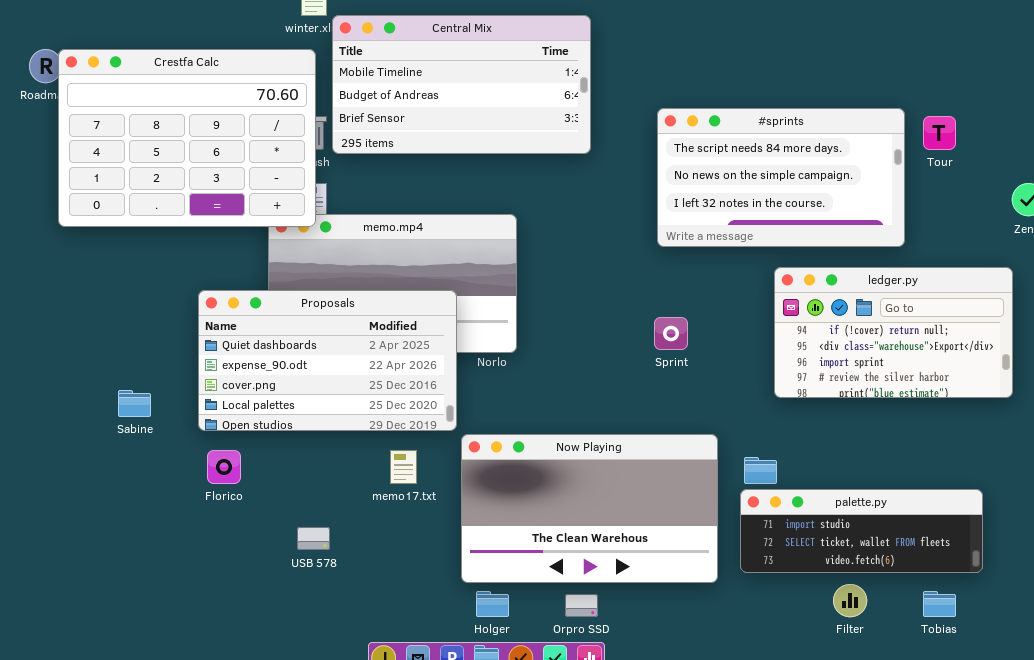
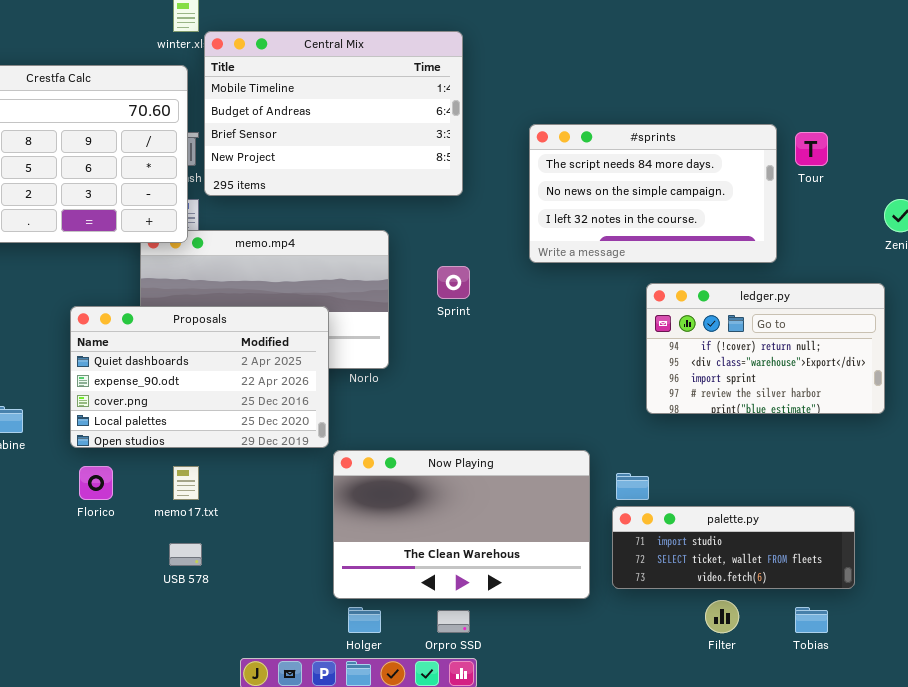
Central Mix: [332,15,591,154] -> [204,31,463,196], resized
Sprint: [654,317,688,350] -> [437,266,470,299], moved
memo17.txt: [390,450,417,484] -> [173,466,199,500], moved

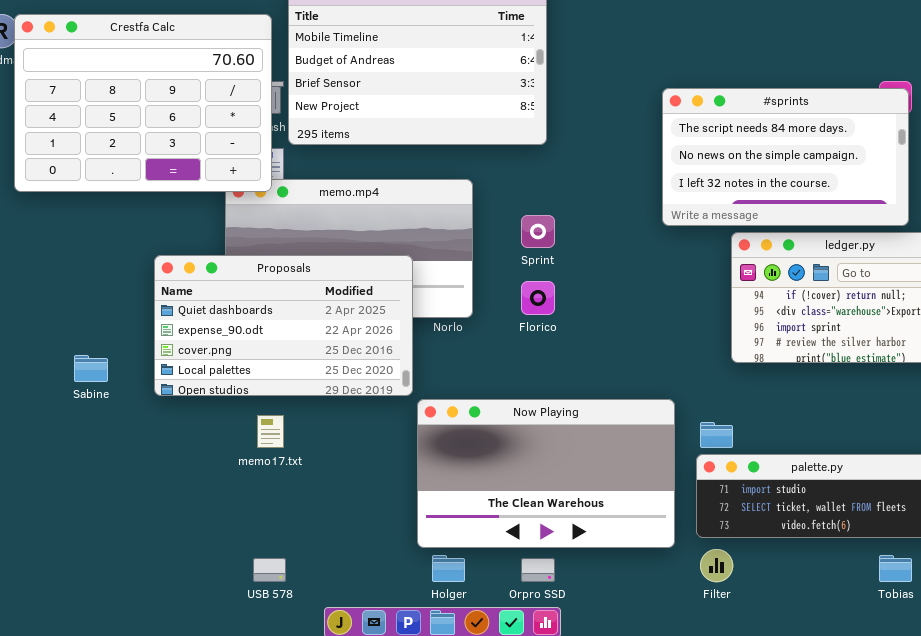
#sprints: [529,124,777,263] -> [662,88,909,226], moved
Florico: [79,466,113,500] -> [521,281,555,315], moved
USB 578: [169,543,202,566] -> [253,558,286,582], moved
Filter: [705,600,739,633] -> [700,549,733,582], moved

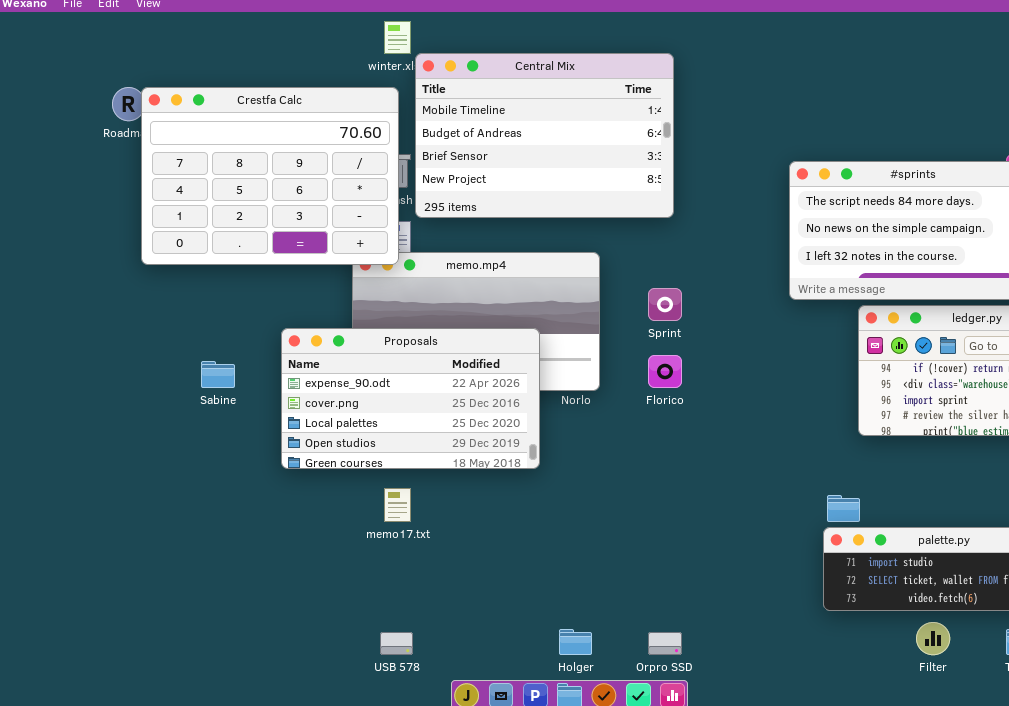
Proposals: [154,255,413,396] -> [281,328,540,469], scrolled down 1 row
Sabine: [74,355,108,382] -> [201,361,235,388], moved
Now Playing: [417,399,675,548] -> none, closed
Filter: [700,549,733,582] -> [916,622,950,655], moved

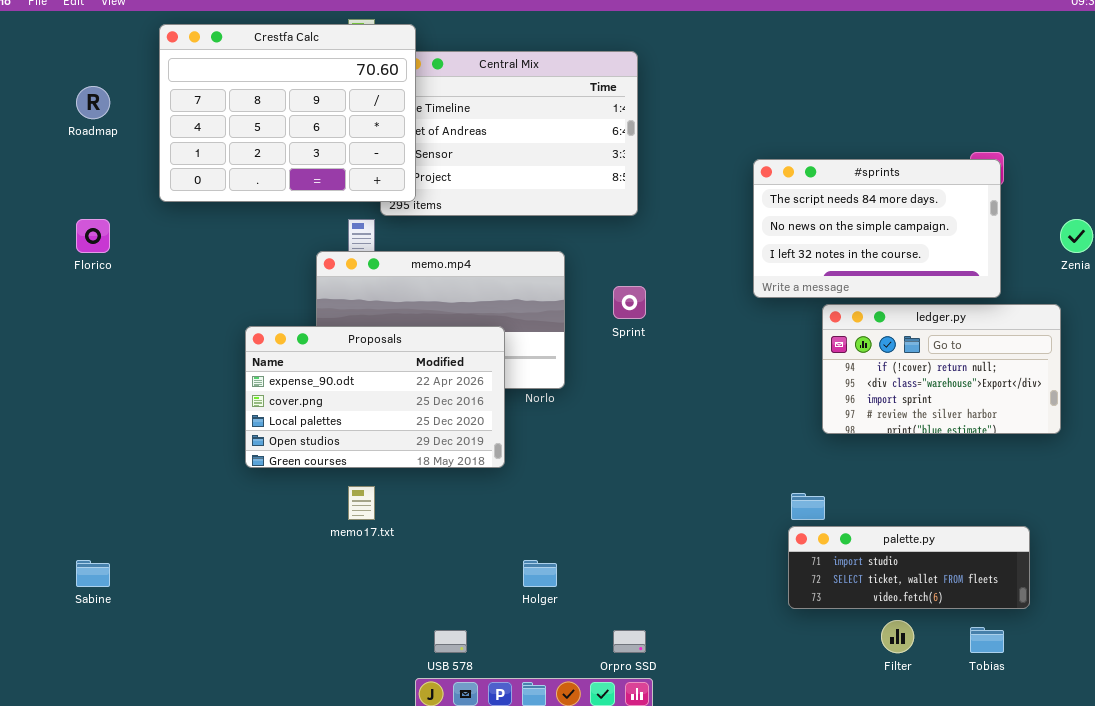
Crestfa Calc: [141,87,399,265] -> [159,24,416,202], moved
Florico: [648,355,682,388] -> [76,219,110,253], moved
Sabine: [201,361,235,388] -> [76,560,110,587], moved
Holger: [559,629,592,655] -> [523,560,557,587], moved
USB 578: [380,632,413,655] -> [434,630,467,653], moved

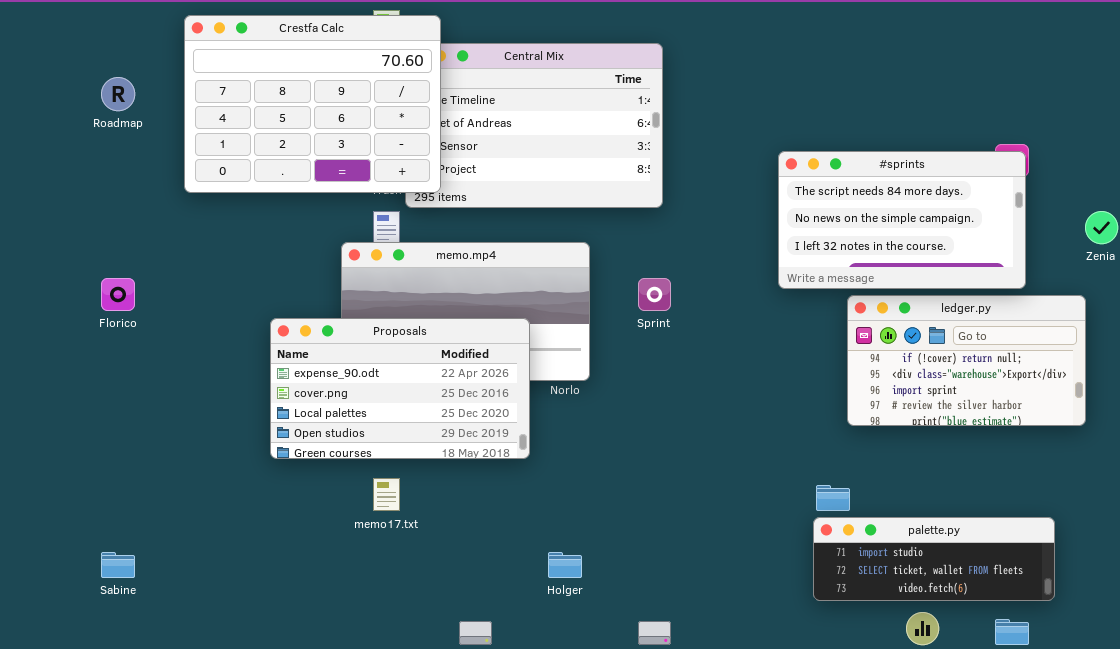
Florico: [76,219,110,253] -> [101,278,135,311], moved

